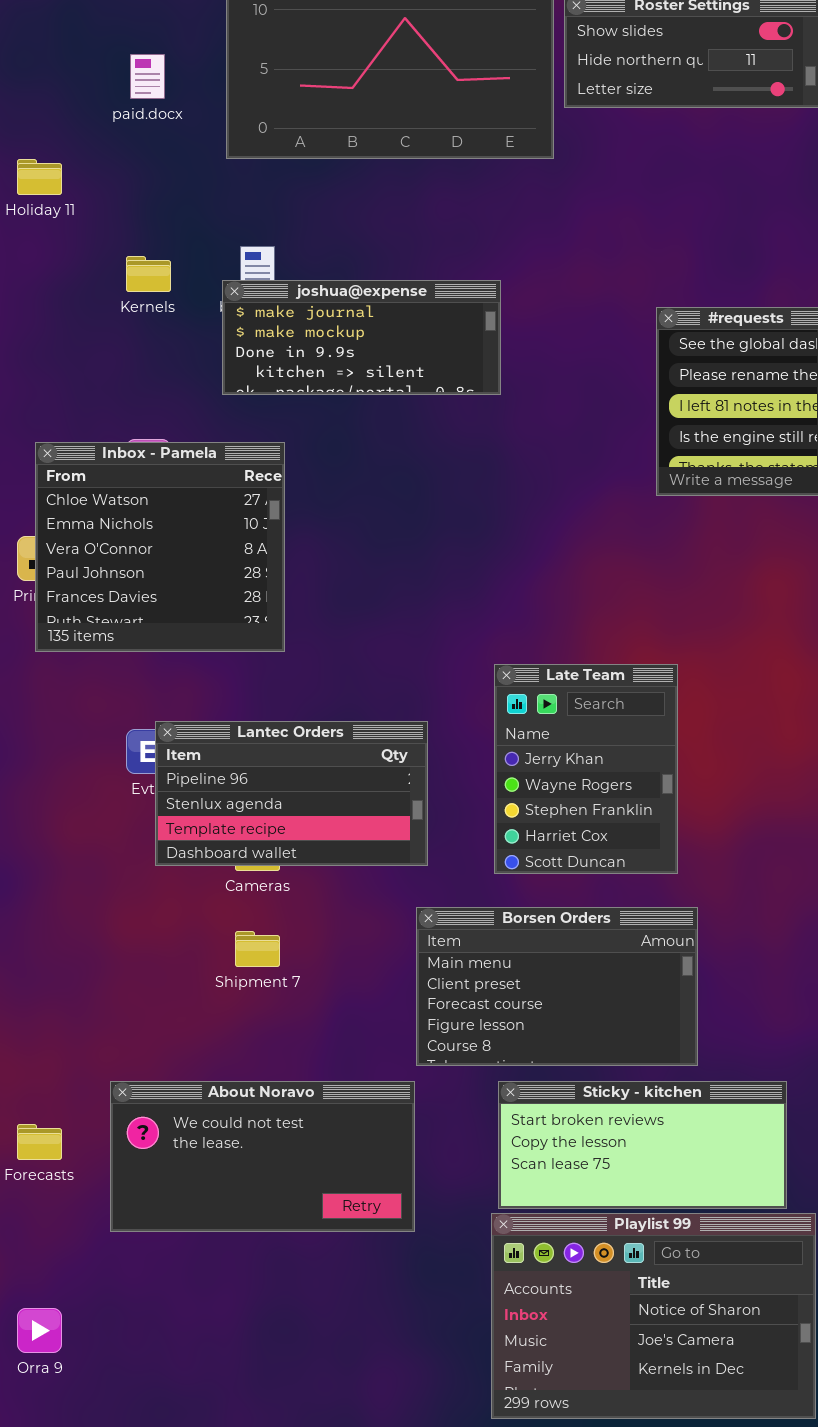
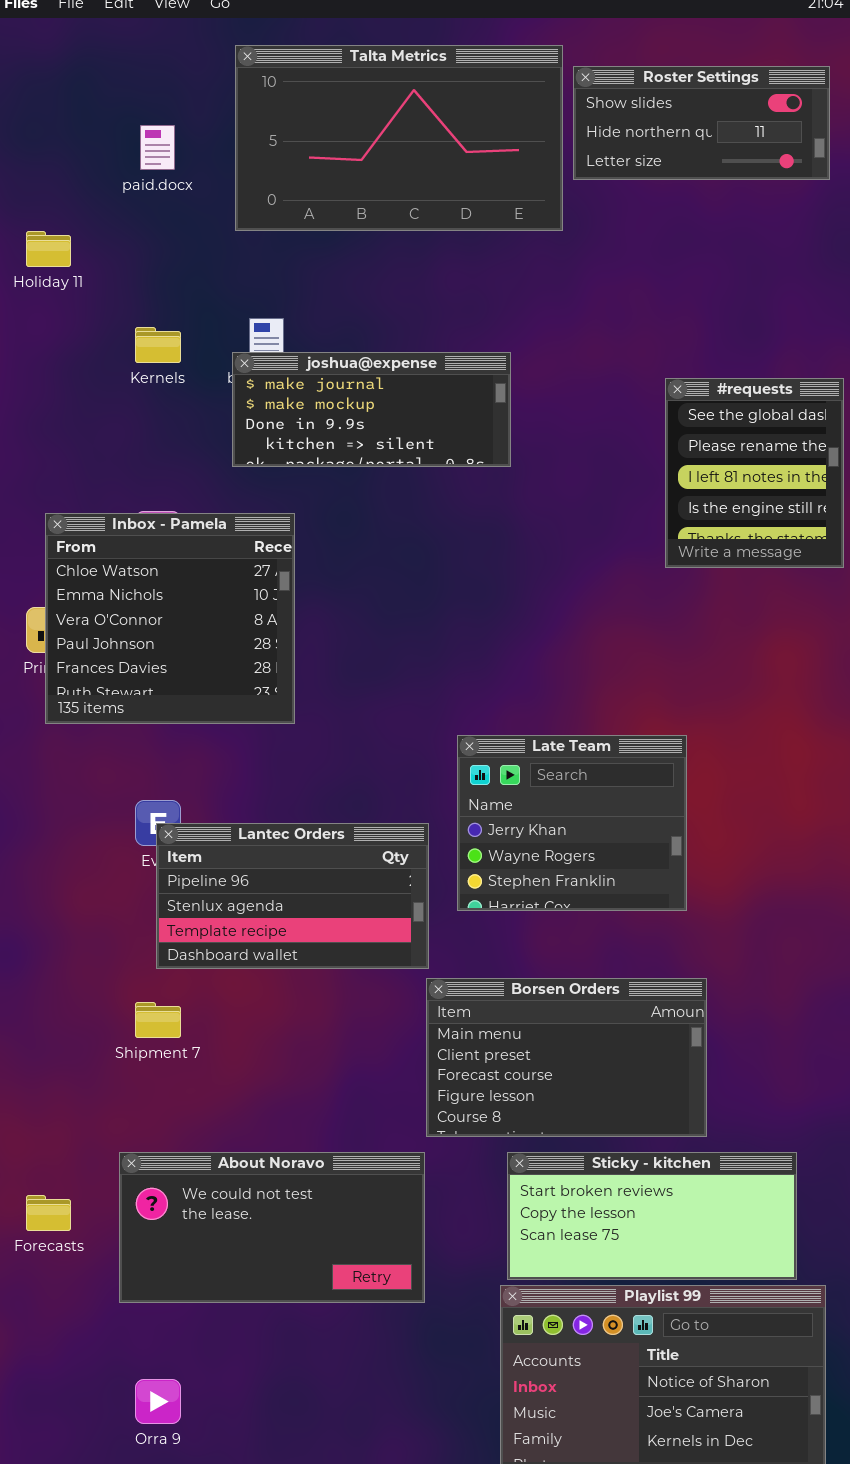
Late Team: [494,664,678,874] -> [457,735,687,911], resized
Lantec Orders: [155,721,428,866] -> [156,823,429,969], moved
Shipment 7: [235,931,280,967] -> [135,1002,181,1038], moved
Orra 9: [17,1308,62,1353] -> [135,1379,181,1424], moved

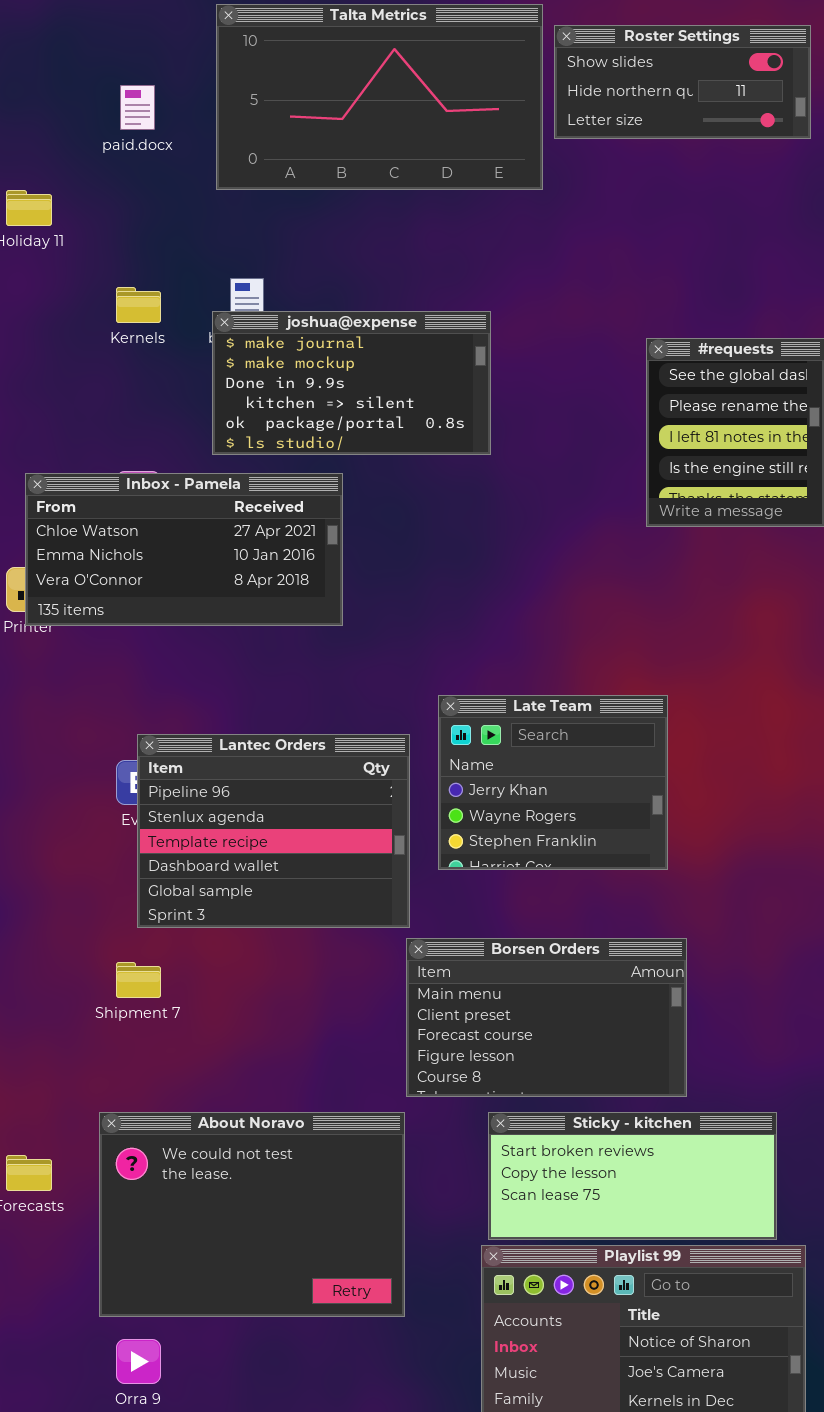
joshua@expense: [232,352,511,467] -> [212,311,491,455], resized
Inbox - Pamela: [45,513,295,724] -> [25,473,343,626], resized
Lantec Orders: [156,823,429,969] -> [137,734,410,928], resized
About Noravo: [119,1152,425,1303] -> [99,1112,405,1317], resized

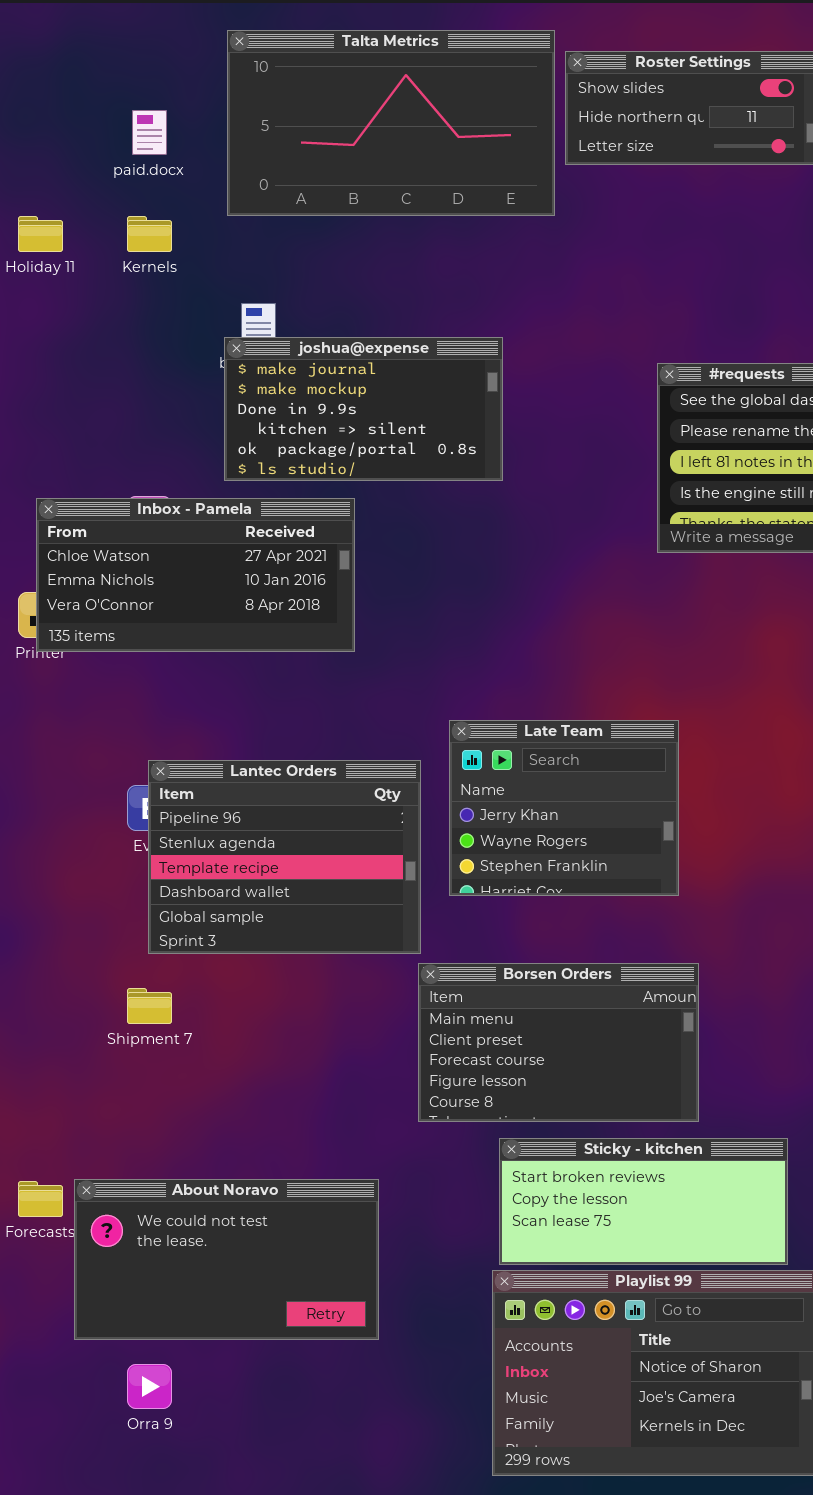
Kernels: [116,287,161,323] -> [127,216,172,252], moved
About Noravo: [99,1112,405,1317] -> [74,1179,379,1340], moved, resized

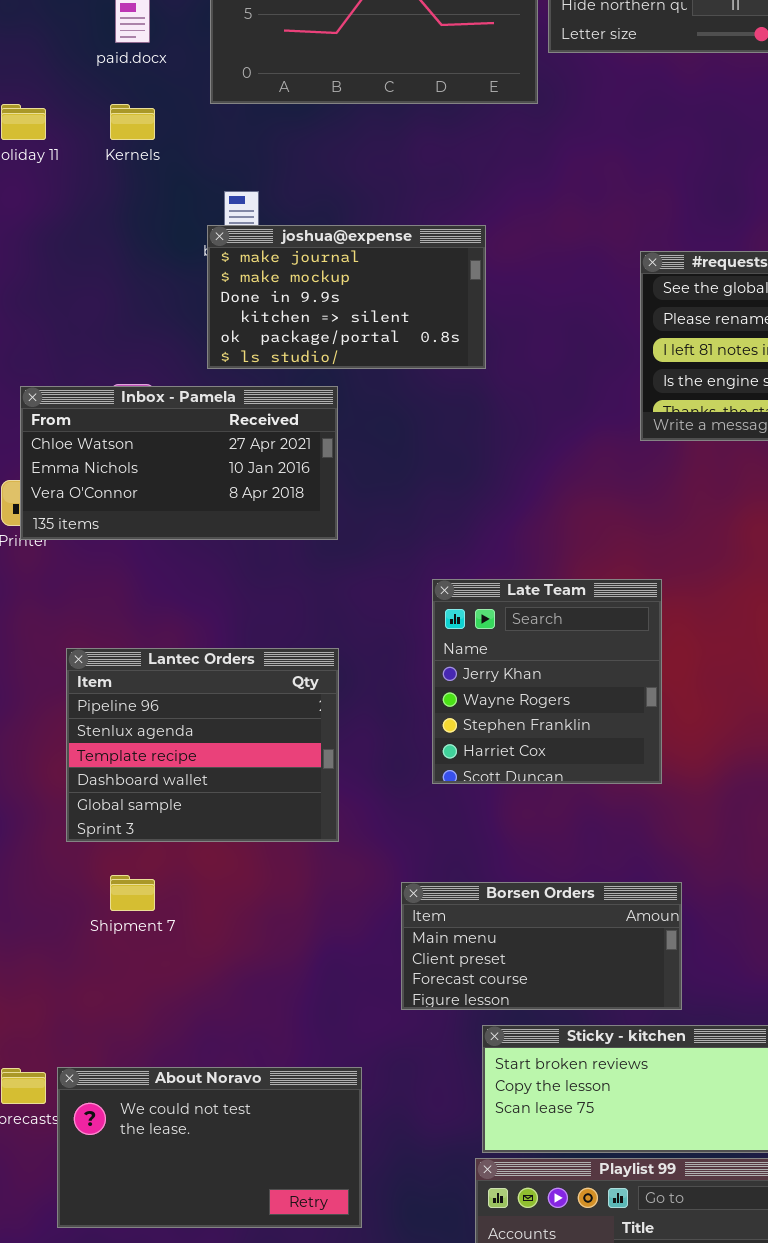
Late Team: [449,720,679,896] -> [432,579,662,784], resized
Lantec Orders: [148,760,421,954] -> [66,648,339,842], moved
Borsen Orders: [418,963,699,1122] -> [401,882,682,1010], resized

